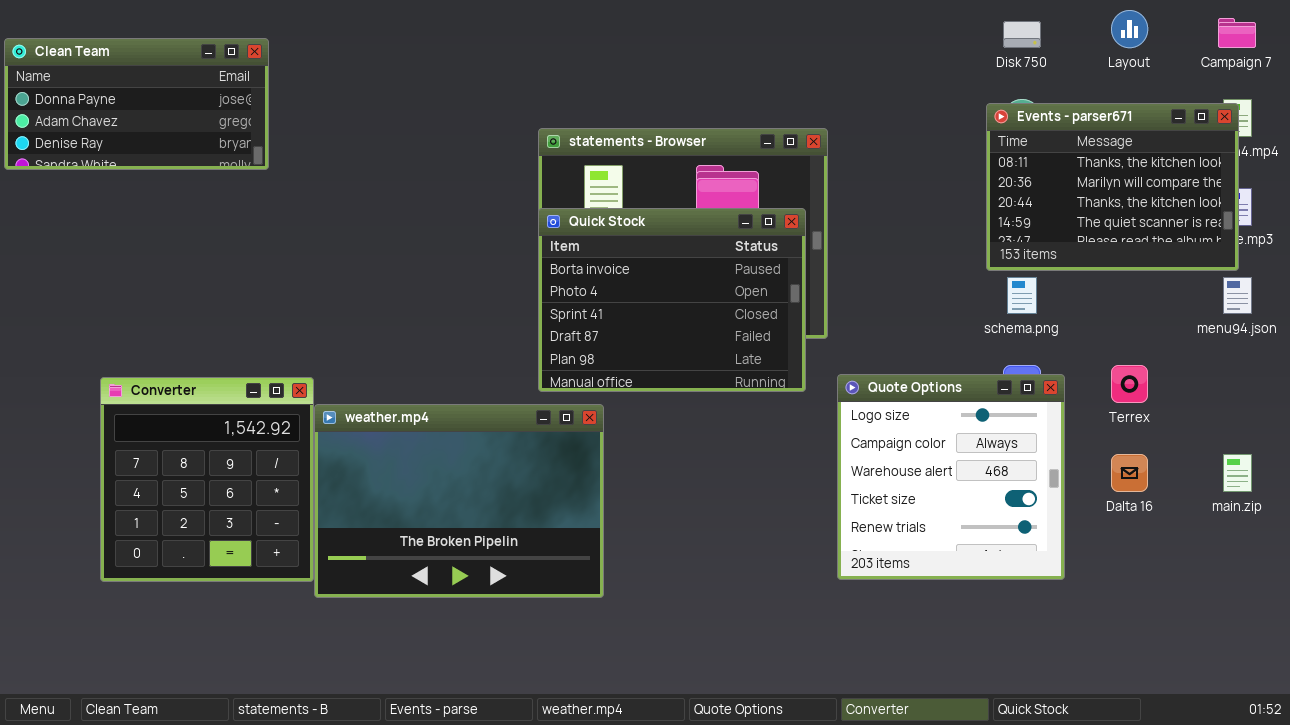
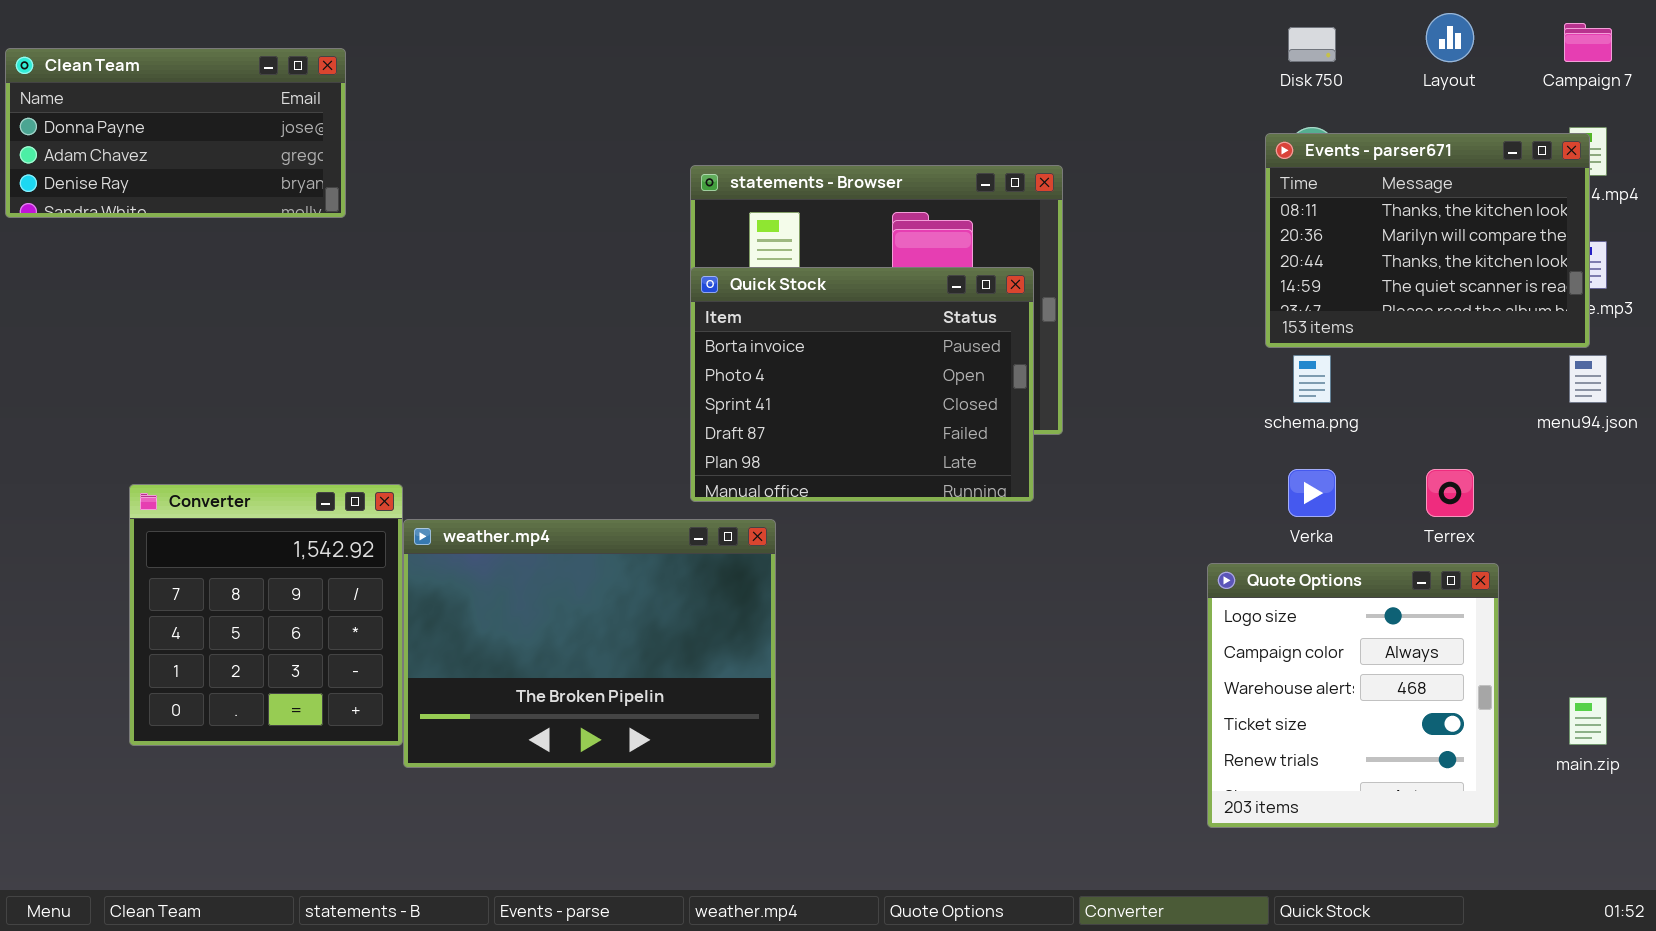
Quote Options: [837,374,1065,580] -> [1207,563,1499,828], moved
main.zip: [1223,454,1252,492] -> [1569,697,1607,745], moved

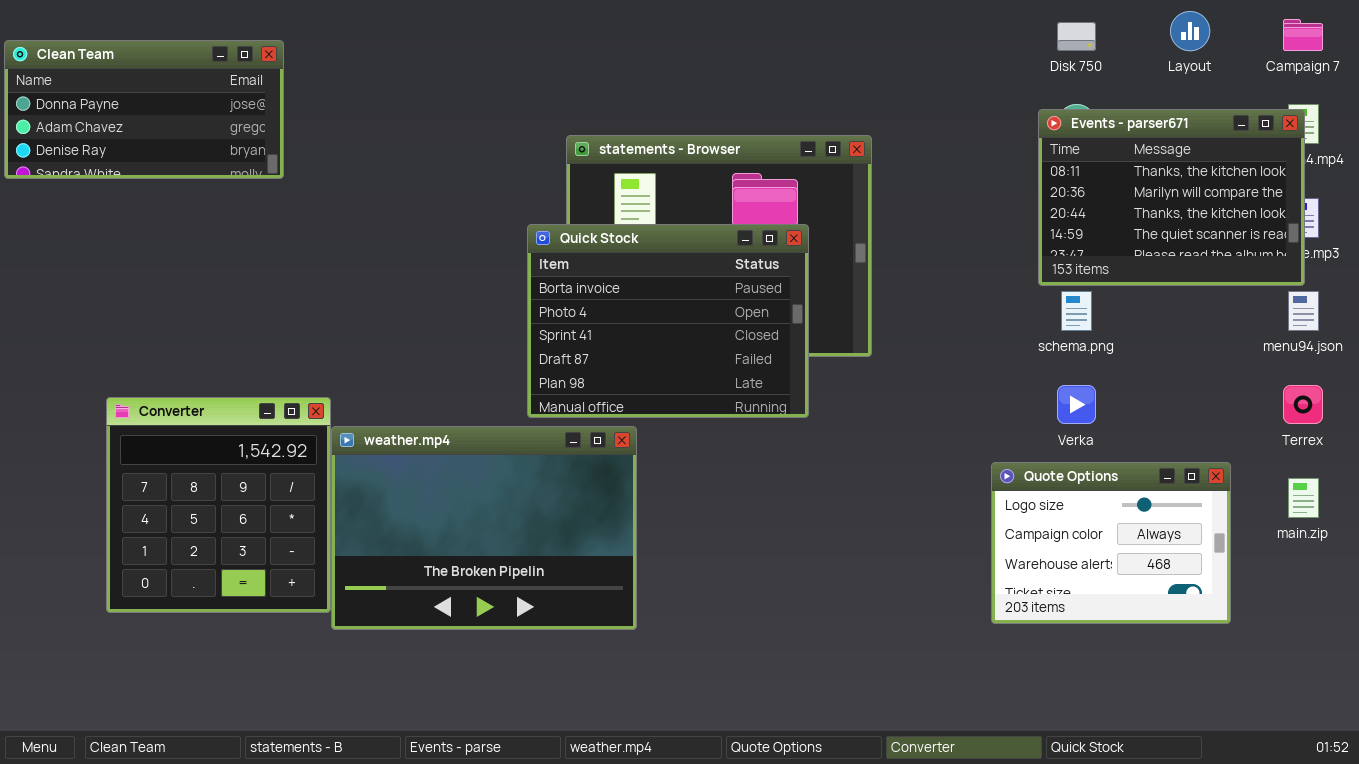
Quick Stock: [690,267,1034,502] -> [527,224,809,418], moved
Terrex: [1426,469,1474,517] -> [1283,385,1323,424], moved
Quote Options: [1207,563,1499,828] -> [991,462,1231,624], resized
main.zip: [1569,697,1607,745] -> [1288,478,1319,518], moved

